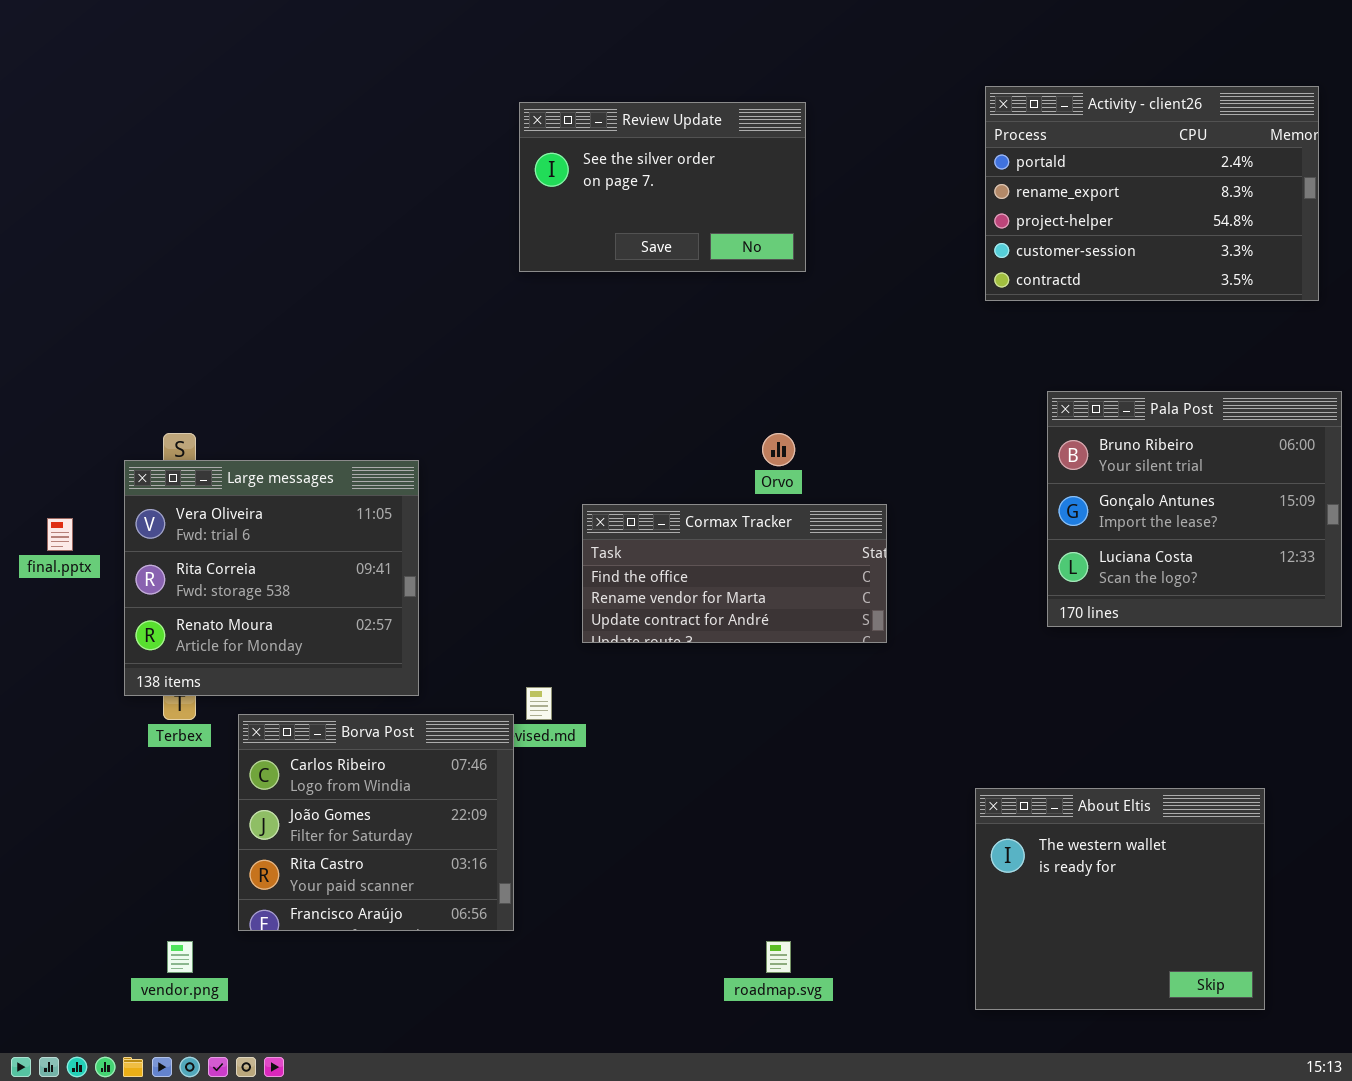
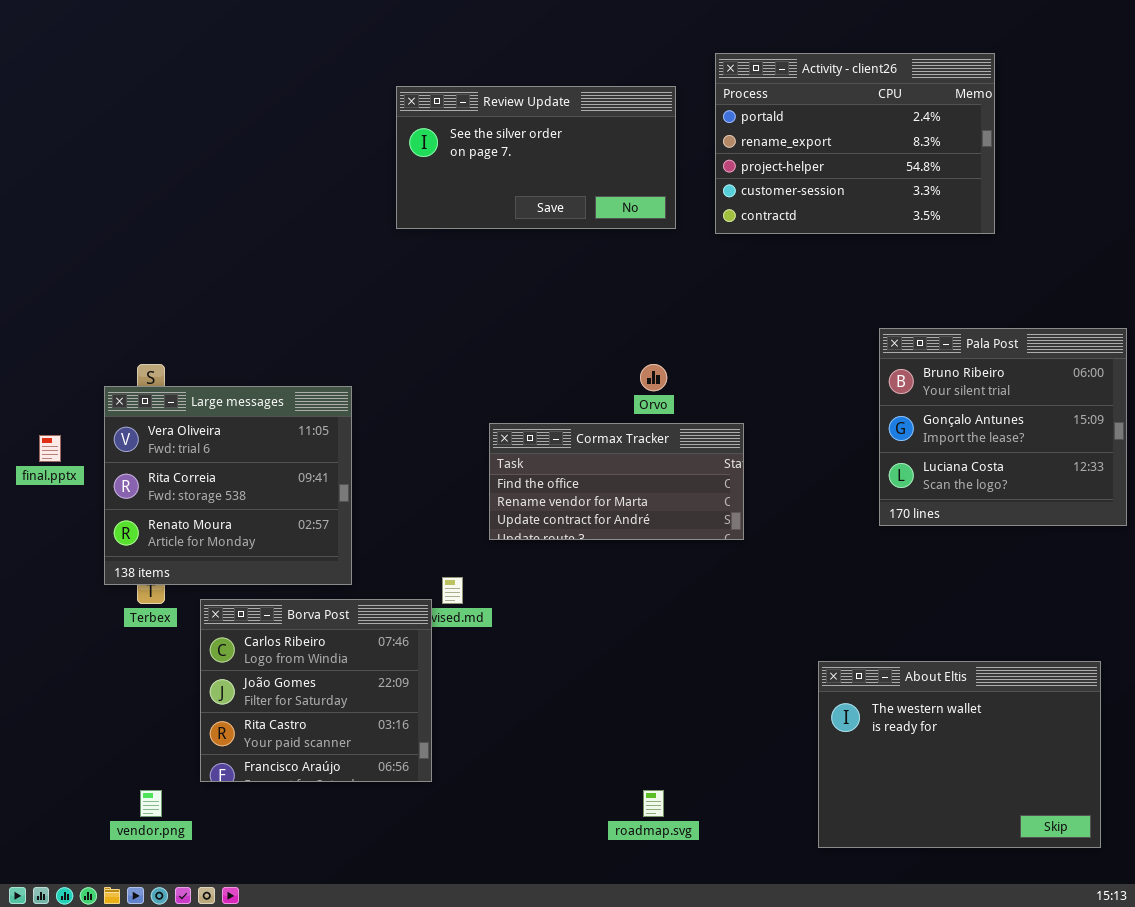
Activity - client26: [985,86,1319,301] -> [715,53,995,234], moved
Review Update: [519,102,806,272] -> [396,86,676,229], resized
About Eltis: [975,788,1265,1010] -> [818,661,1101,848], resized

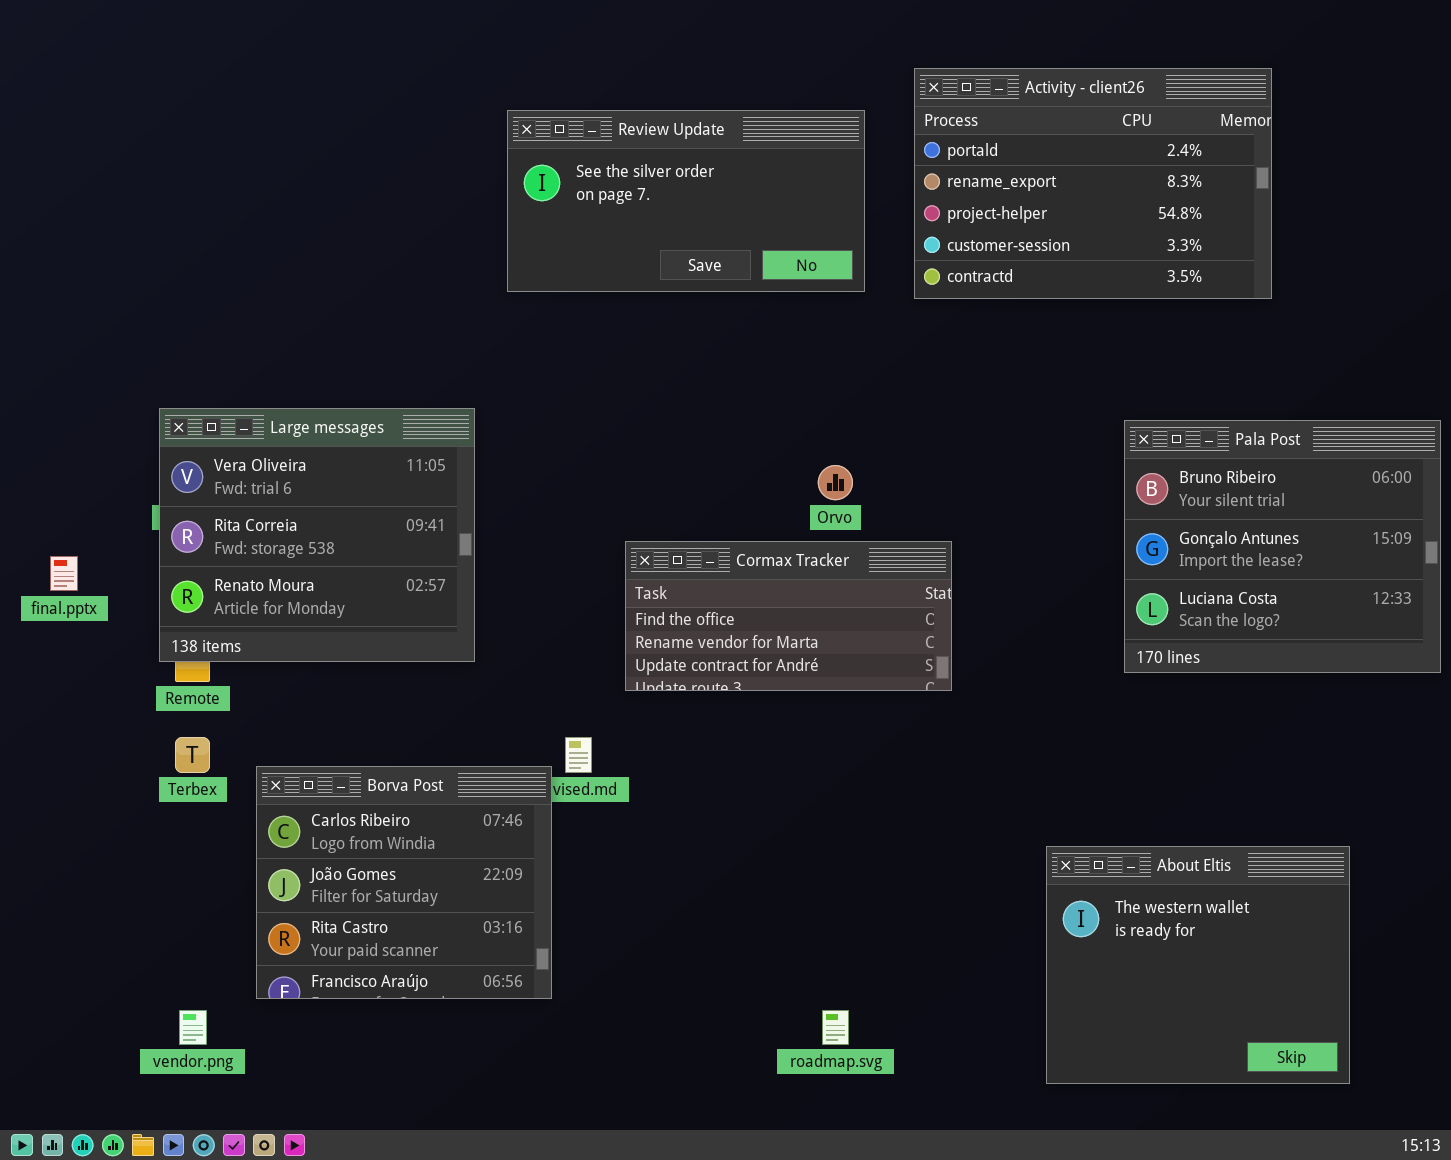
Large messages: [104,386,352,585] -> [159,408,475,662], moved
About Eltis: [818,661,1101,848] -> [1046,846,1350,1084], resized

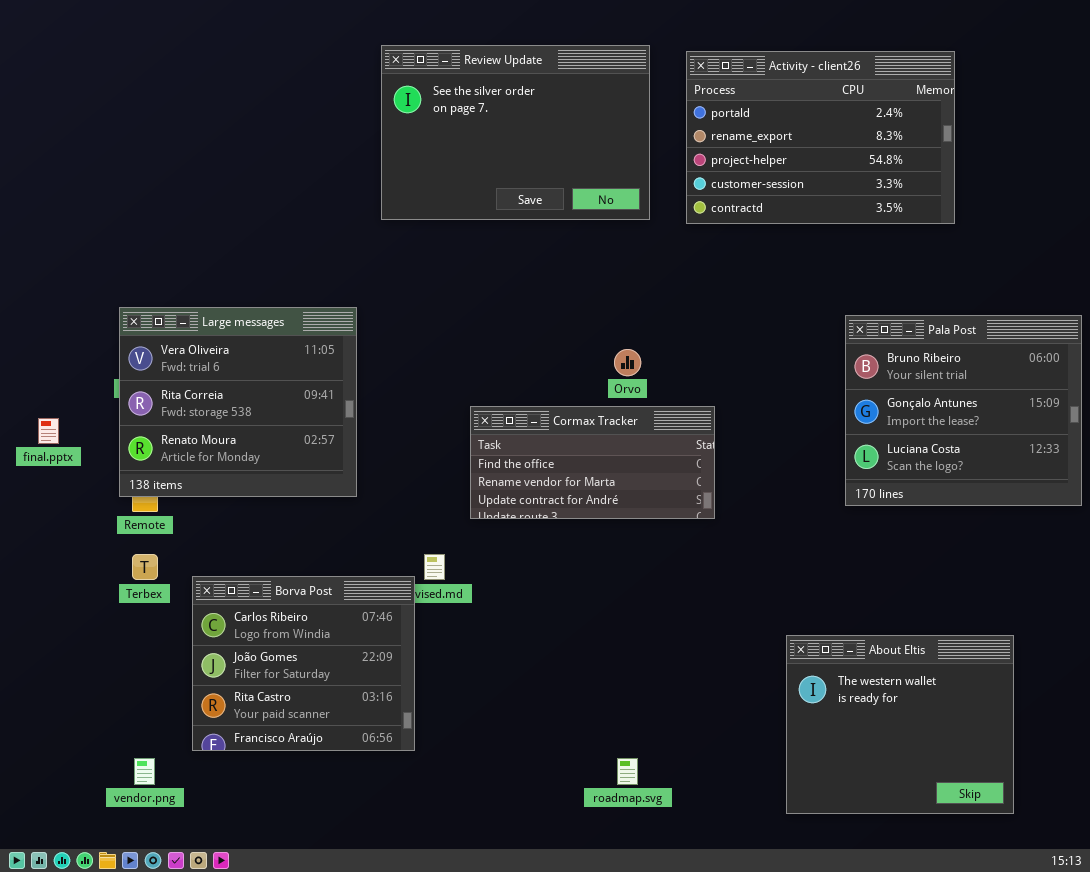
Review Update: [507,110,865,292] -> [381,45,650,220], resized

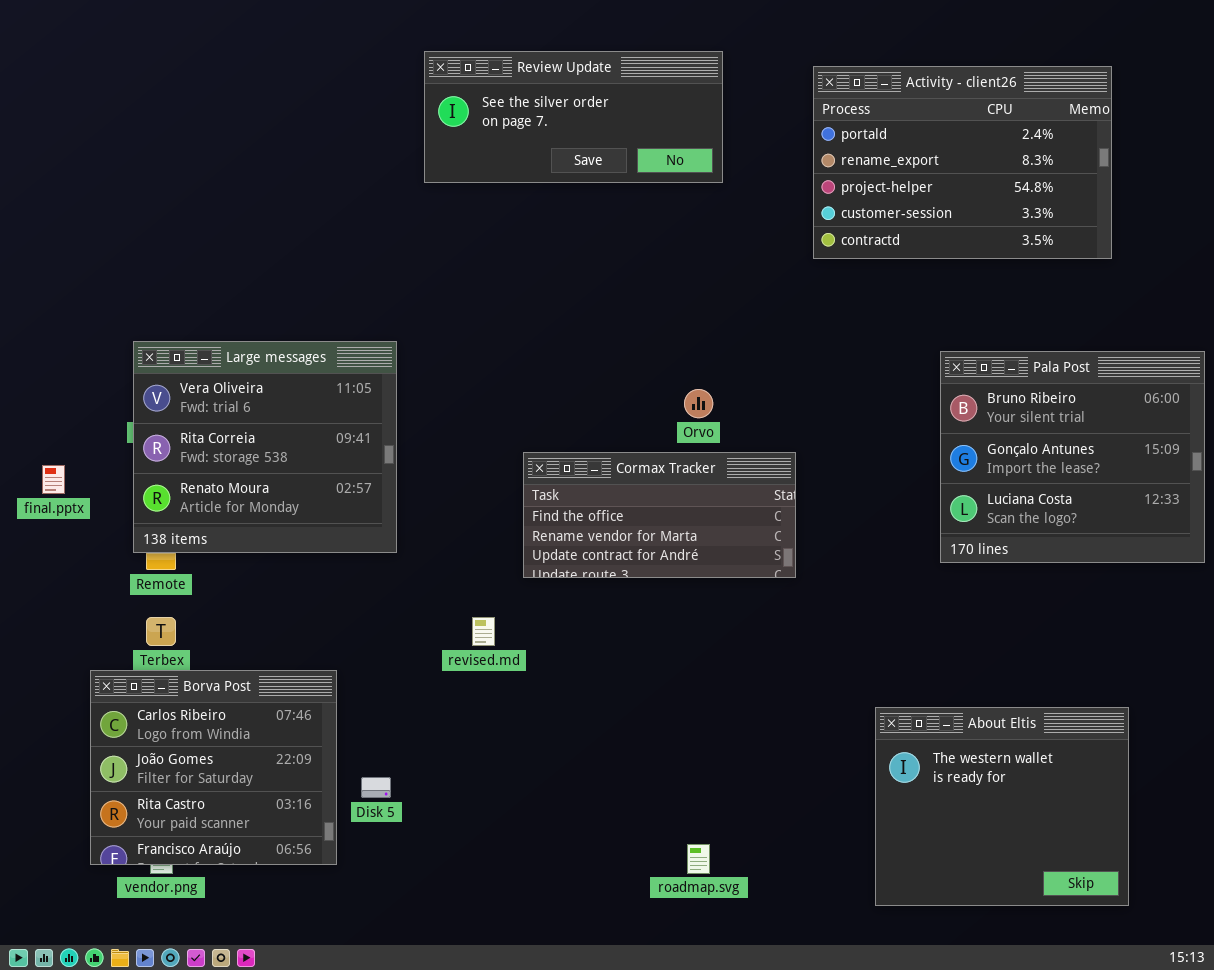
Review Update: [381,45,650,220] -> [424,51,723,183], resized
Activity - client26: [686,51,955,224] -> [813,66,1112,259], moved
Borva Post: [192,576,415,751] -> [90,670,337,865], moved

